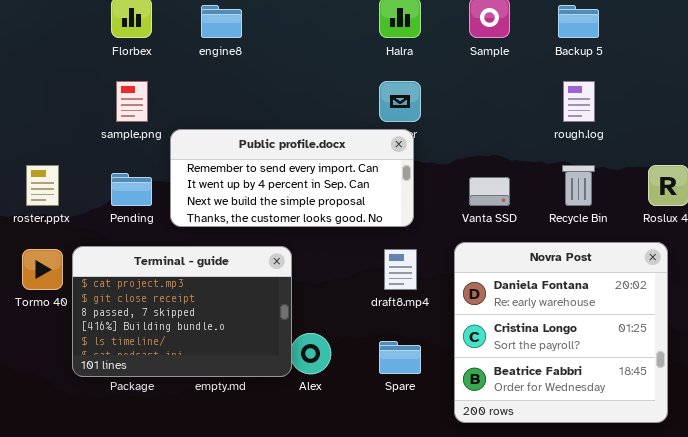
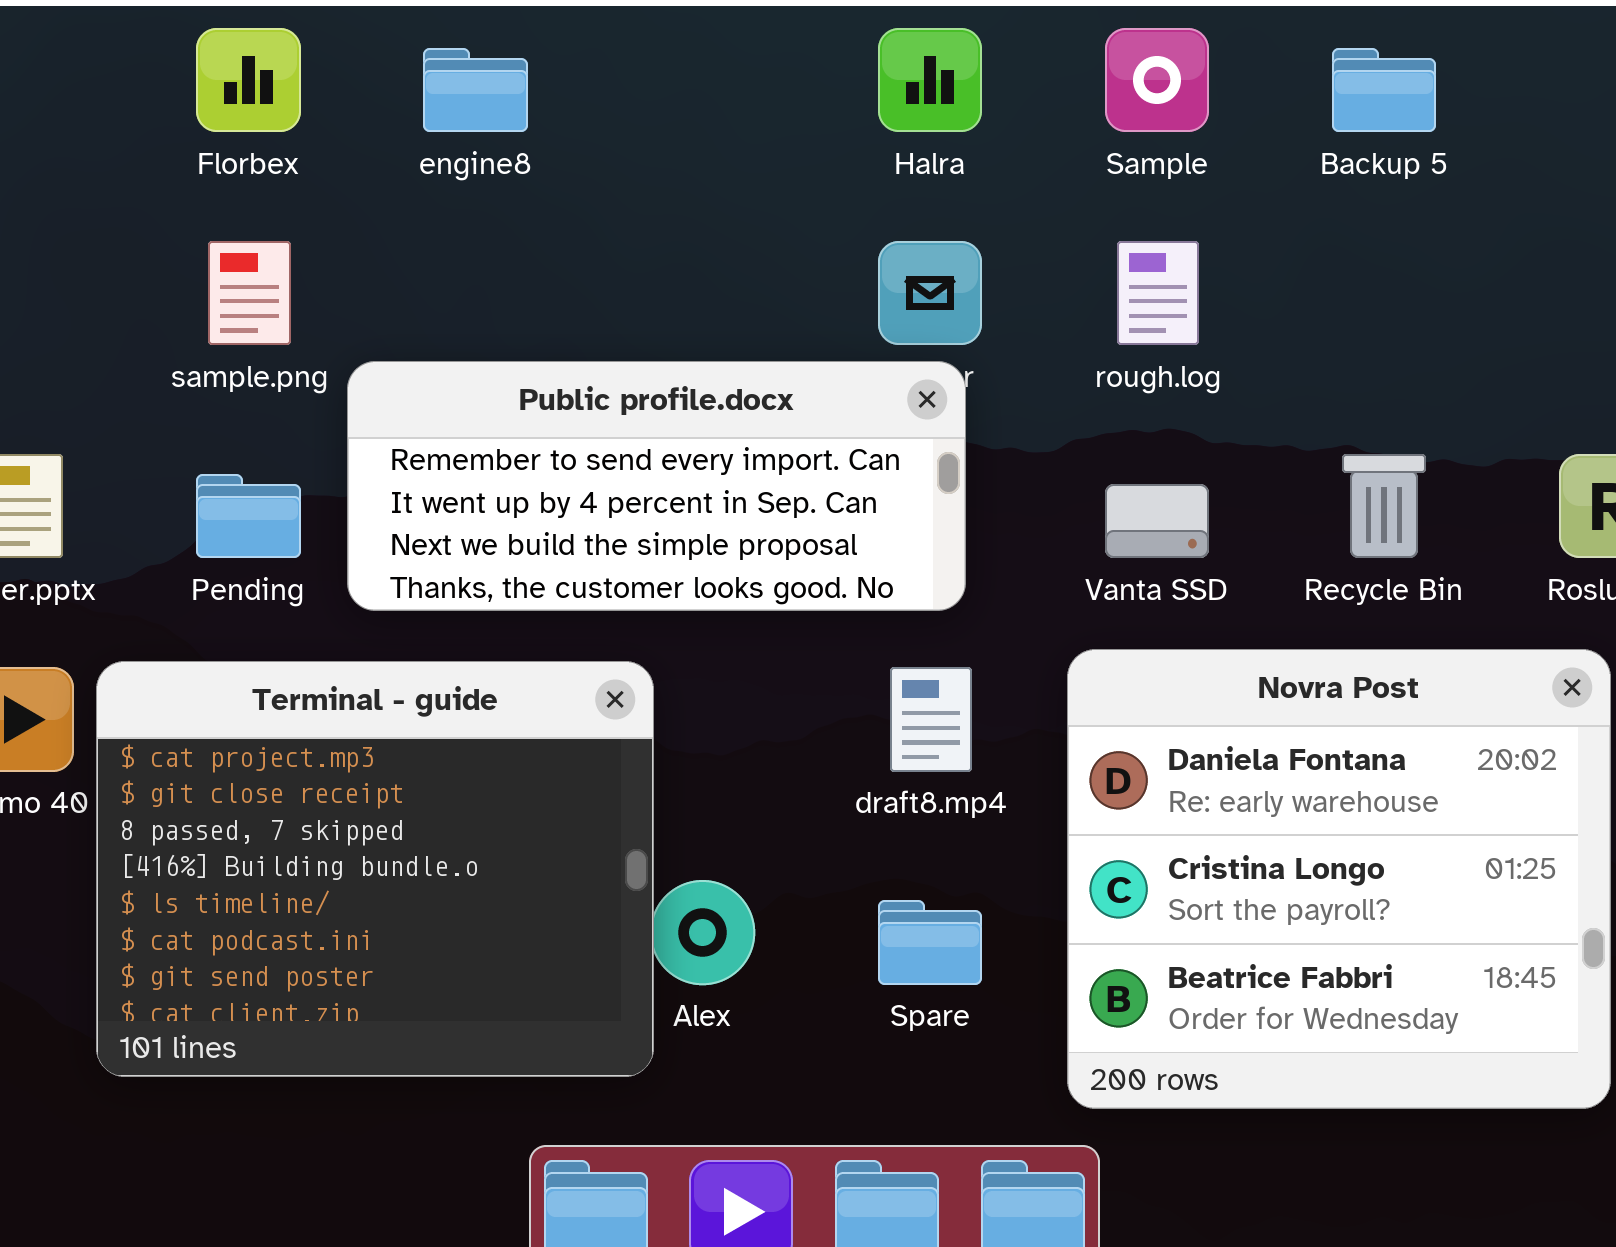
rough.log: [563,81,595,122] -> [1117,241,1199,345], moved
Terminal - guide: [72,246,292,377] -> [96,661,654,1077], resized

